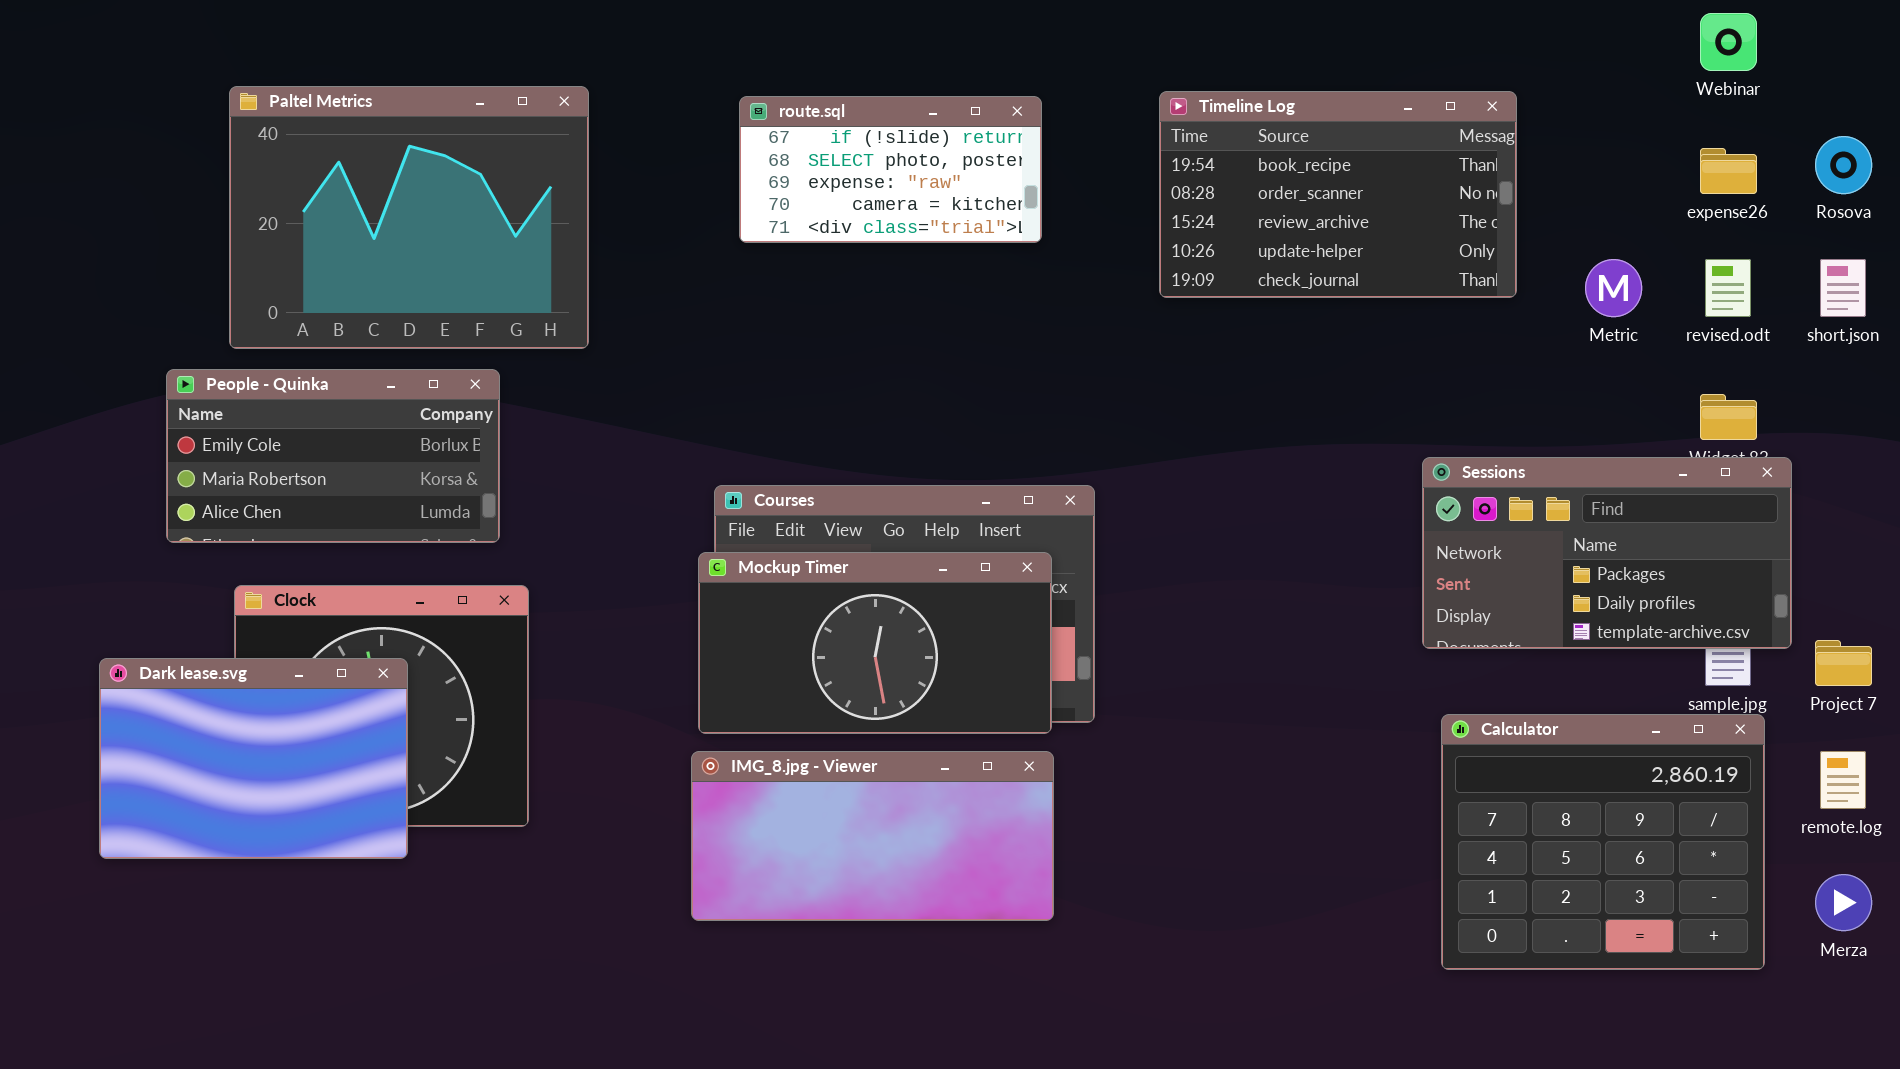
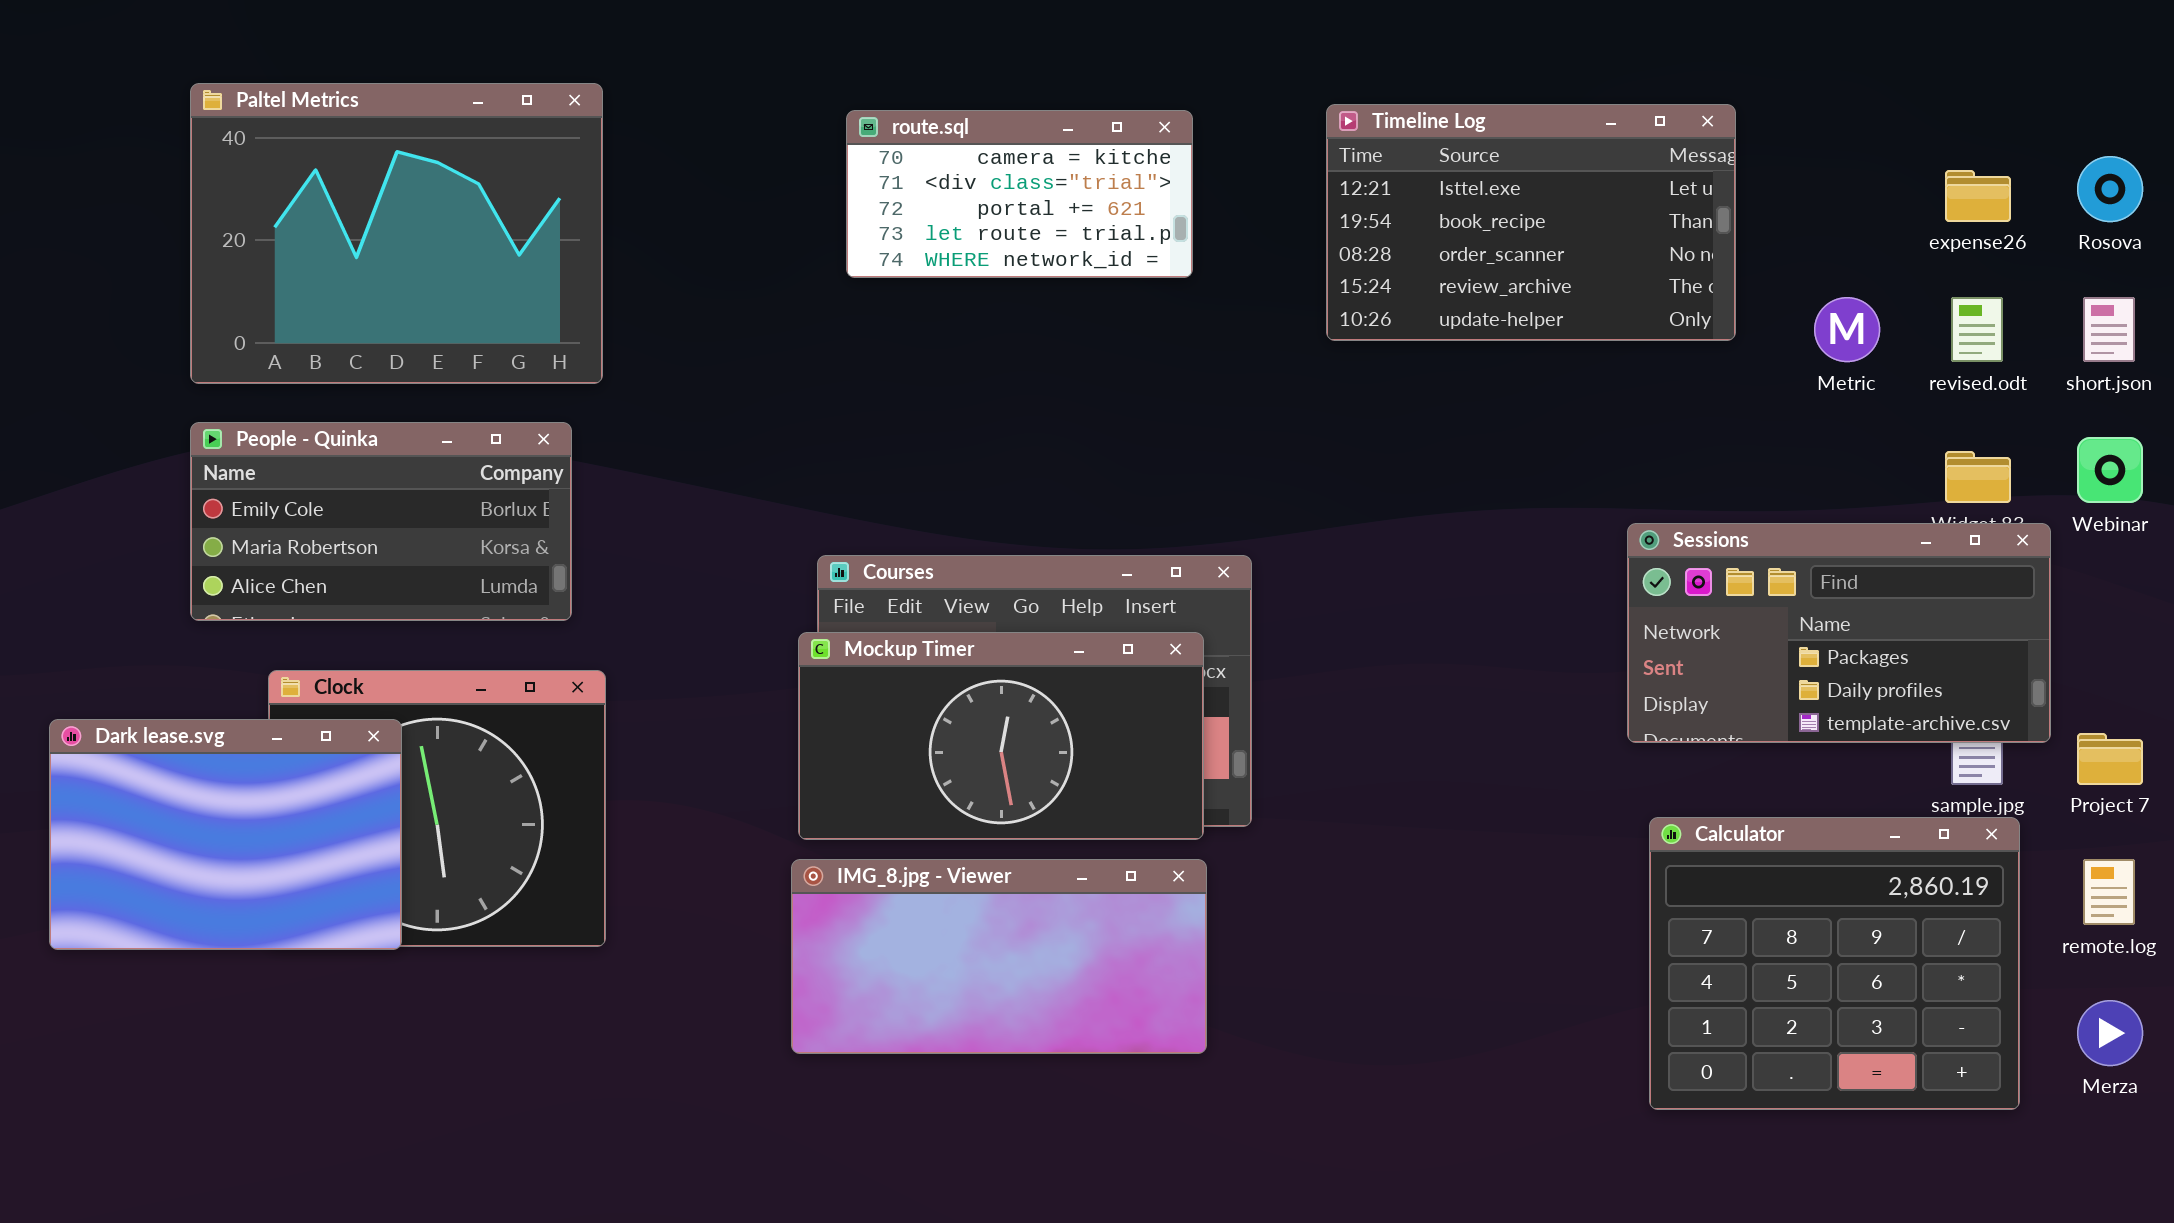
Webinar: [1700,13,1757,71] -> [2077,437,2143,503], moved
Paltel Metrics: [229,86,589,349] -> [190,83,603,384], moved
Timeline Log: [1159,91,1517,298] -> [1326,104,1736,341], scrolled up 1 row
route.sql: [739,96,1042,243] -> [846,110,1193,278], scrolled down 3 rows
Dark lease.svg: [99,658,408,859] -> [49,719,402,950], moved

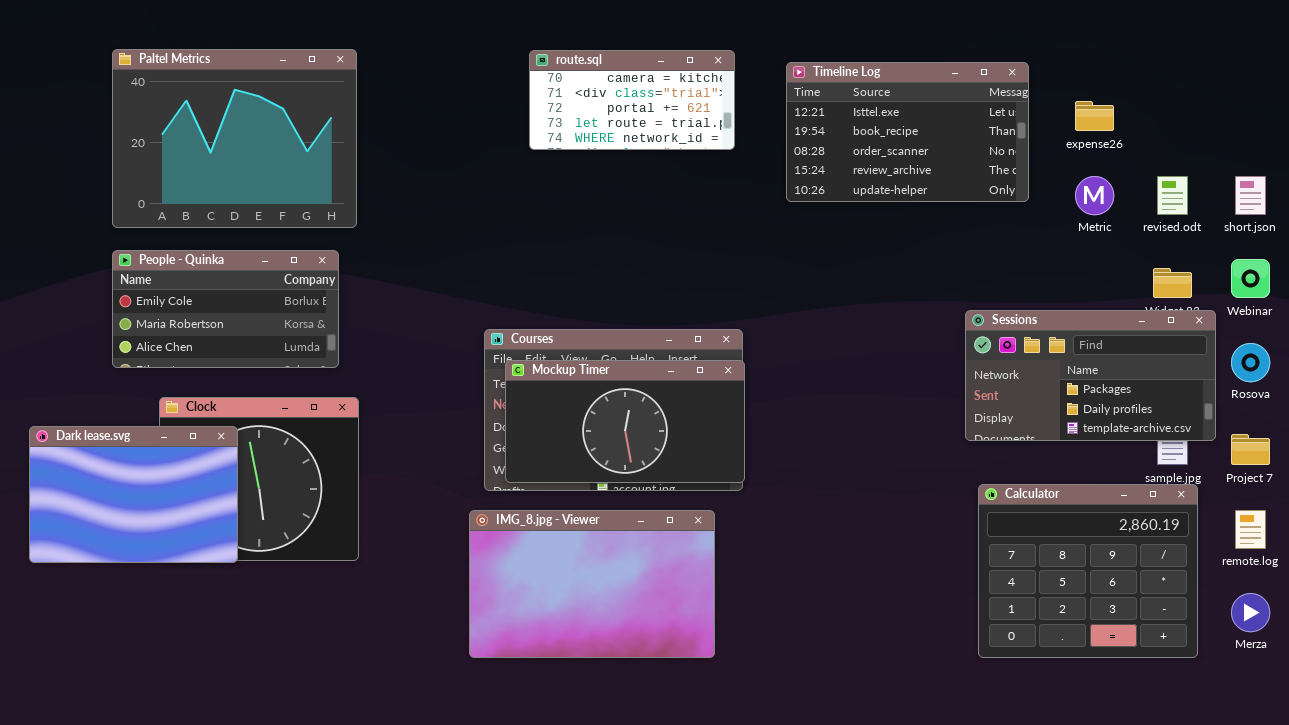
route.sql: [846,110,1193,278] -> [529,50,735,150], moved
Rosova: [2077,156,2143,222] -> [1231,343,1270,382], moved
expense26: [1945,170,2011,222] -> [1075,101,1114,131], moved
Mockup Timer: [798,632,1204,840] -> [505,360,745,483], moved
IMG_8.jpg - Viewer: [791,859,1207,1054] -> [469,510,715,658], resized

